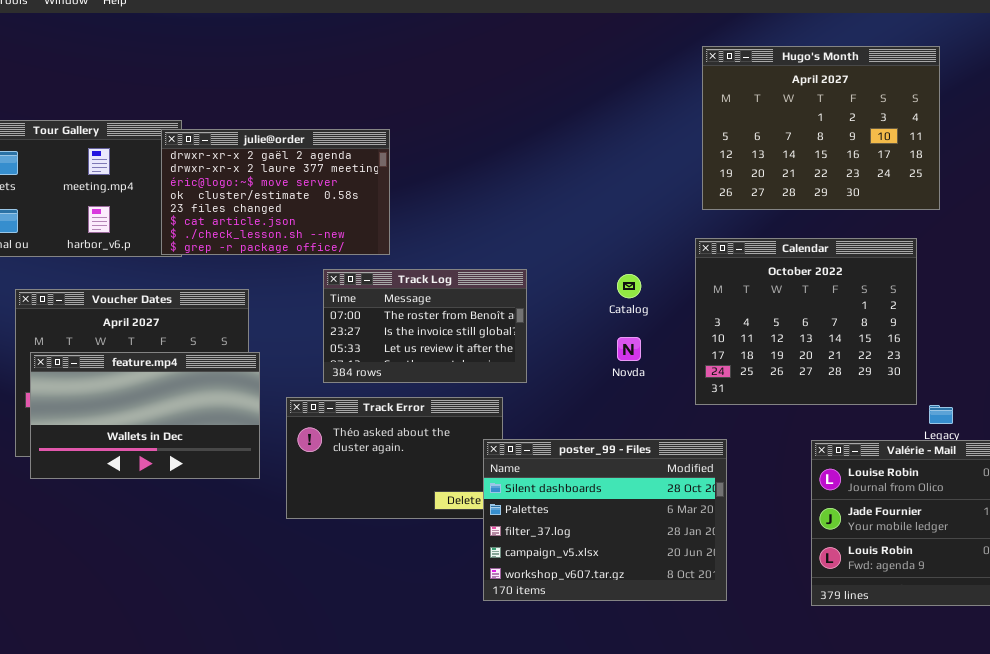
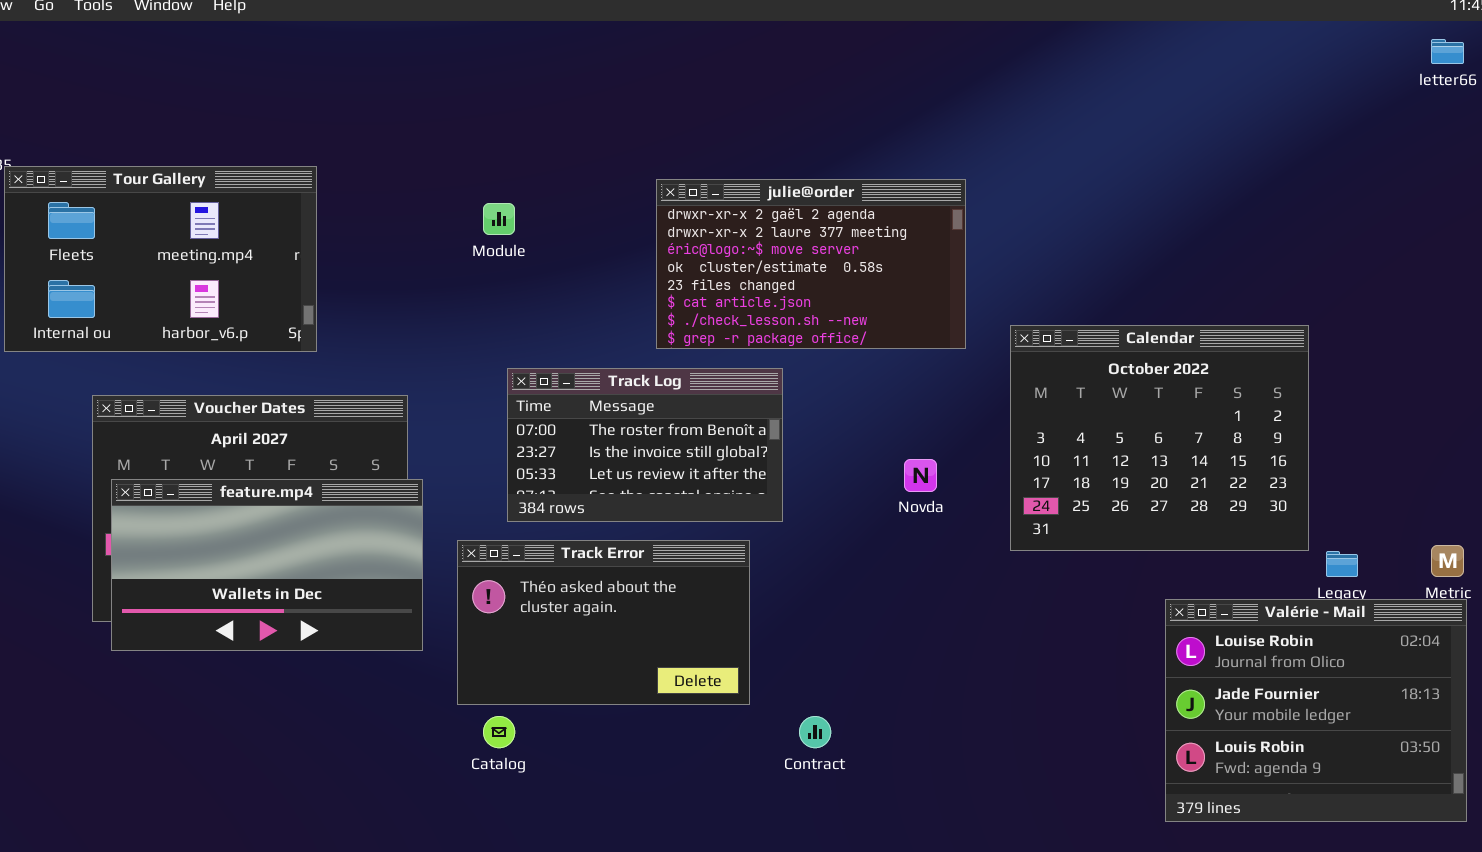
Hugo's Month: [702,46,940,210] -> none, closed
julie@order: [161,129,390,255] -> [656,179,966,349], moved
Catalog: [617,274,641,298] -> [483,716,515,748], moved
poster_99 - Files: [483,439,727,601] -> none, closed

